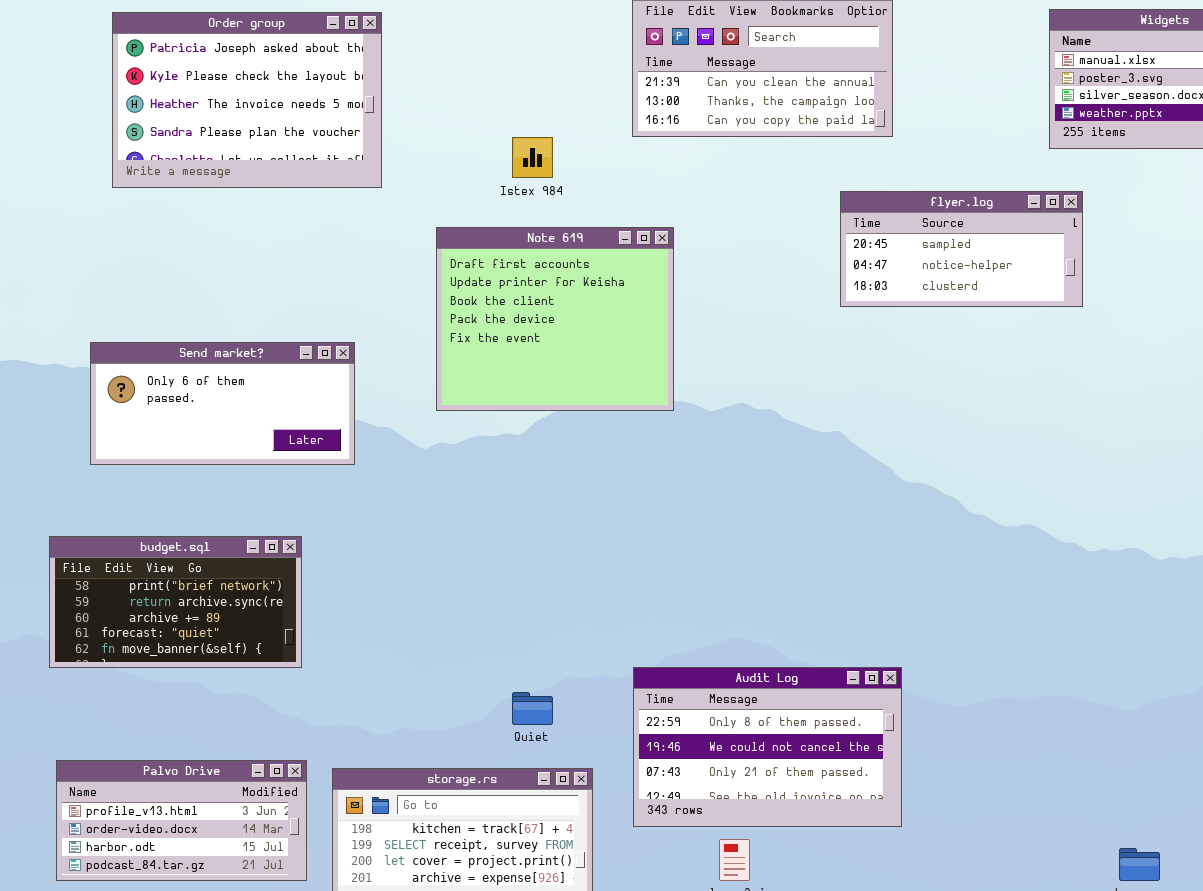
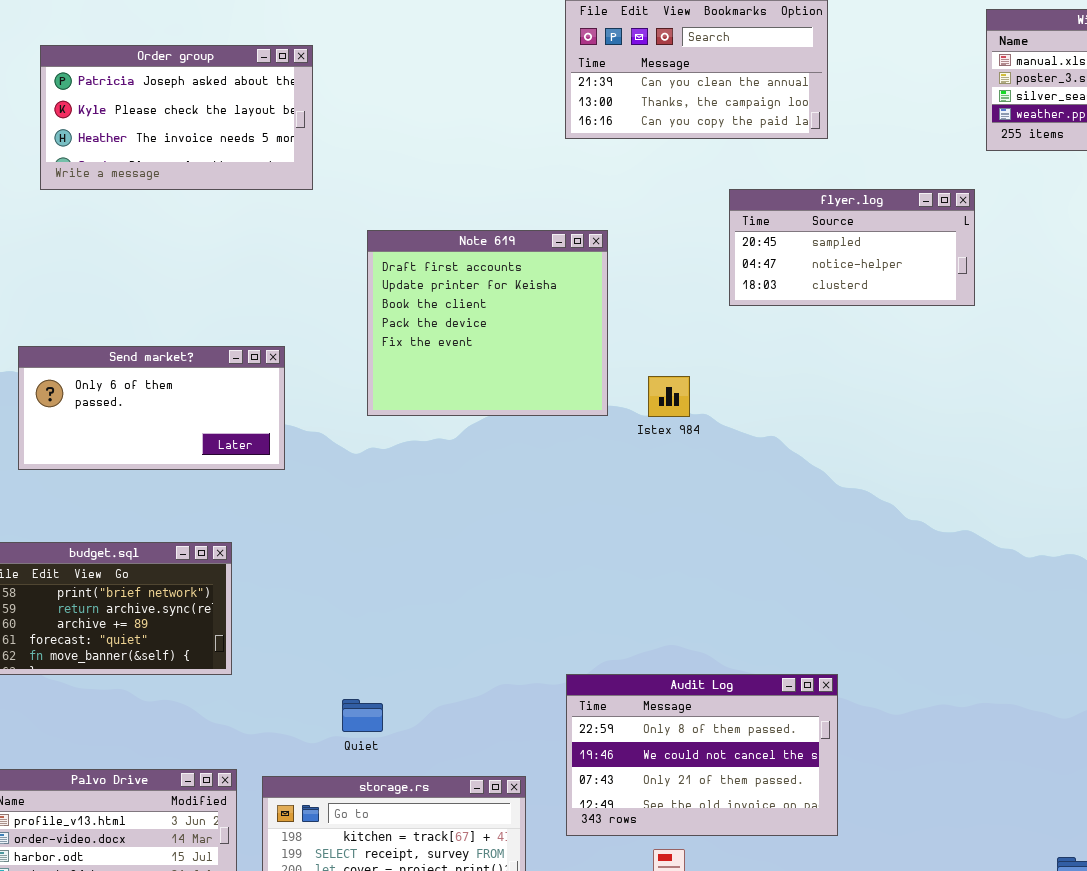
Order group: [112,12,382,188] -> [40,45,313,190], resized
Istex 984: [512,137,553,178] -> [648,376,690,417], moved
flyer.log: [840,191,1083,307] -> [729,189,975,306], moved
Quiet: [512,692,553,725] -> [342,699,383,732], moved

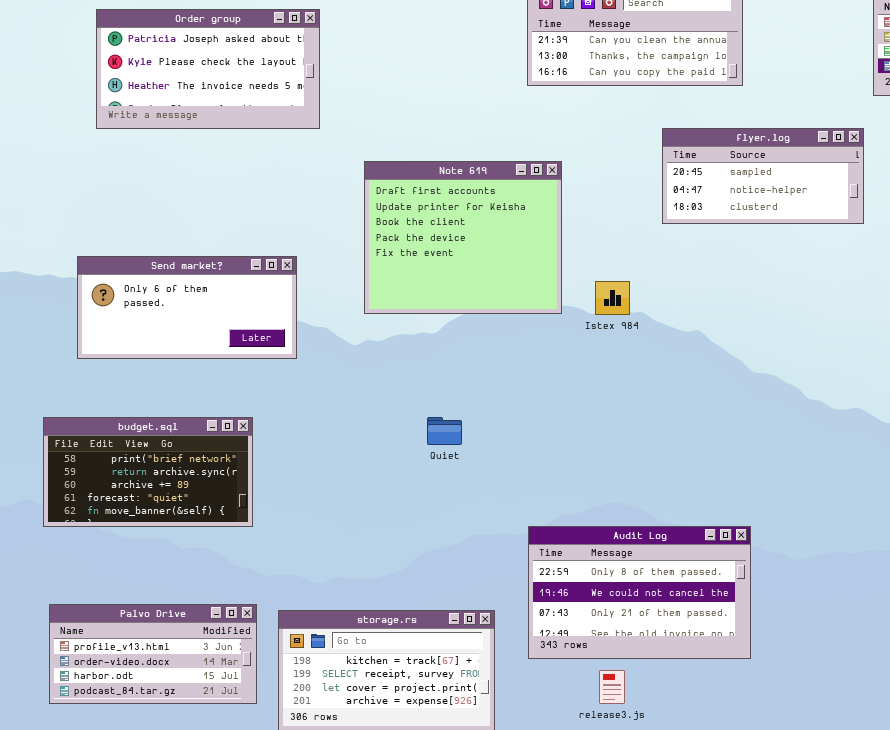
Quiet: [342,699,383,732] -> [427,417,462,445], moved

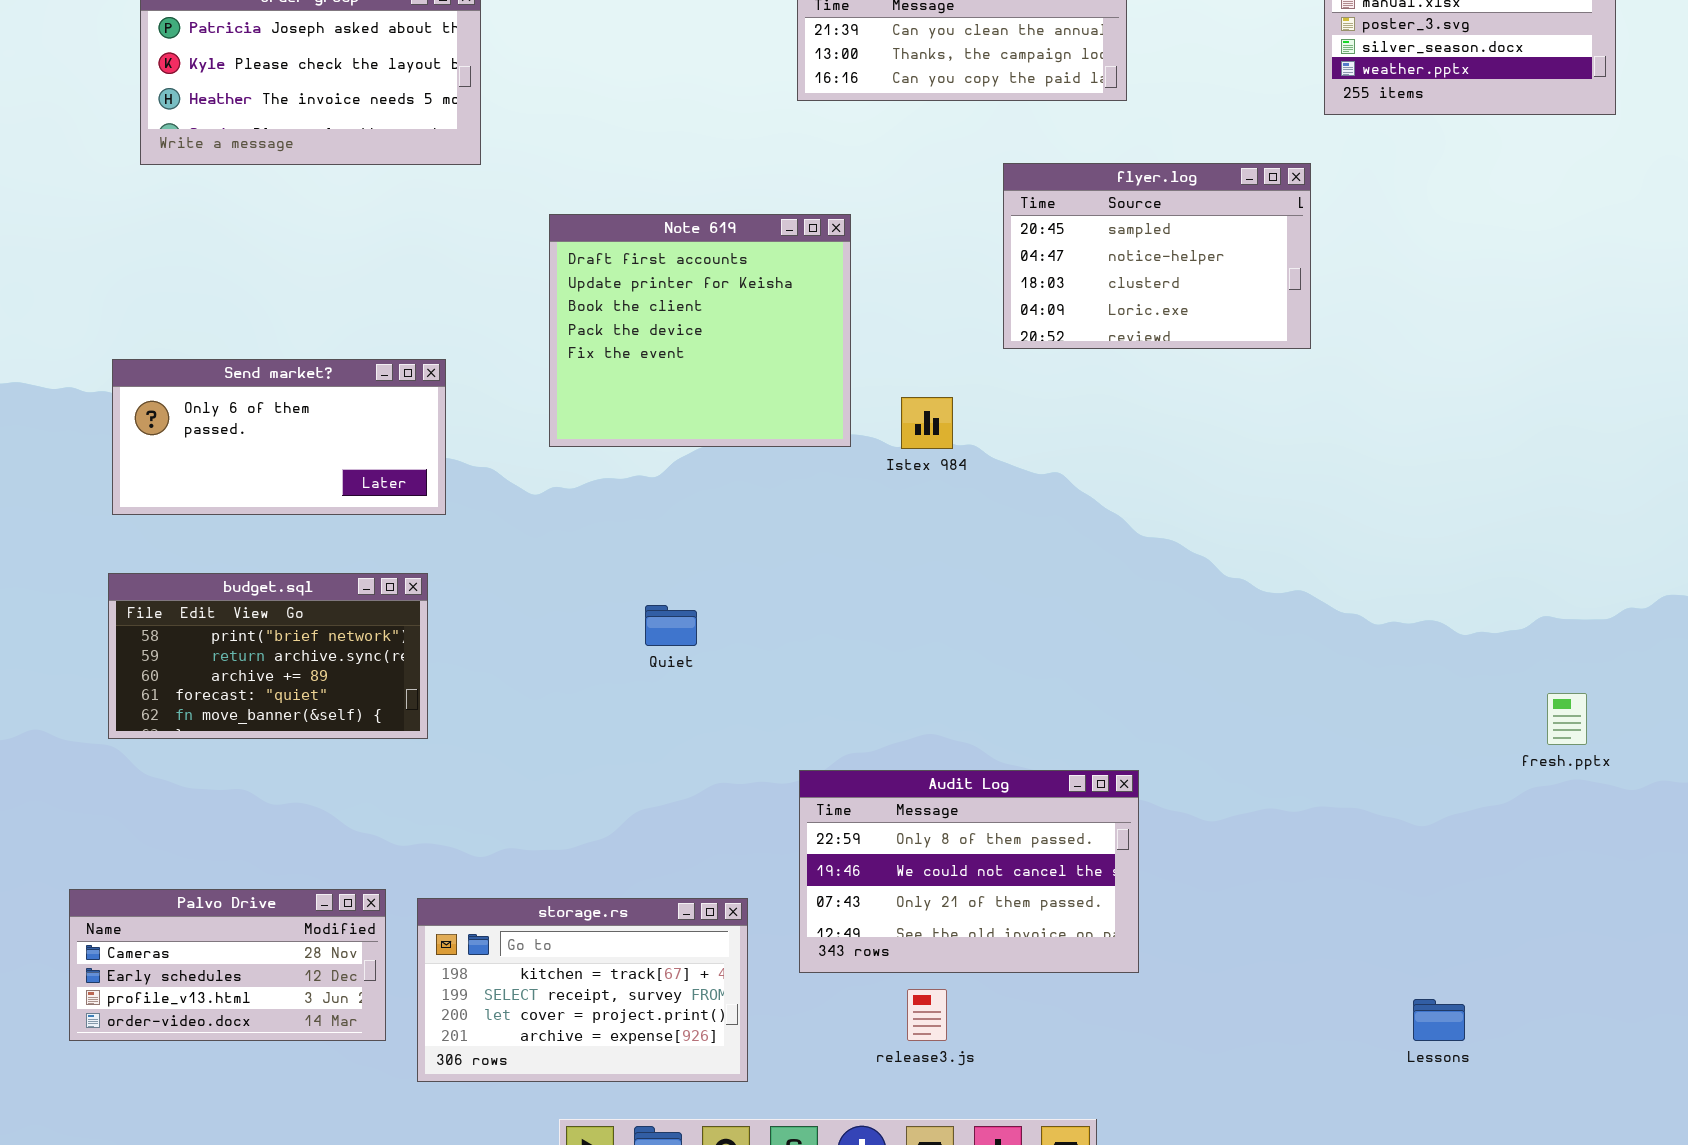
flyer.log: [662,128,864,224] -> [1003,163,1311,349], resized
budget.sql: [43,417,253,527] -> [108,573,428,739], moved
Palvo Drive: [49,604,257,704] -> [69,889,386,1041], scrolled up 2 rows

